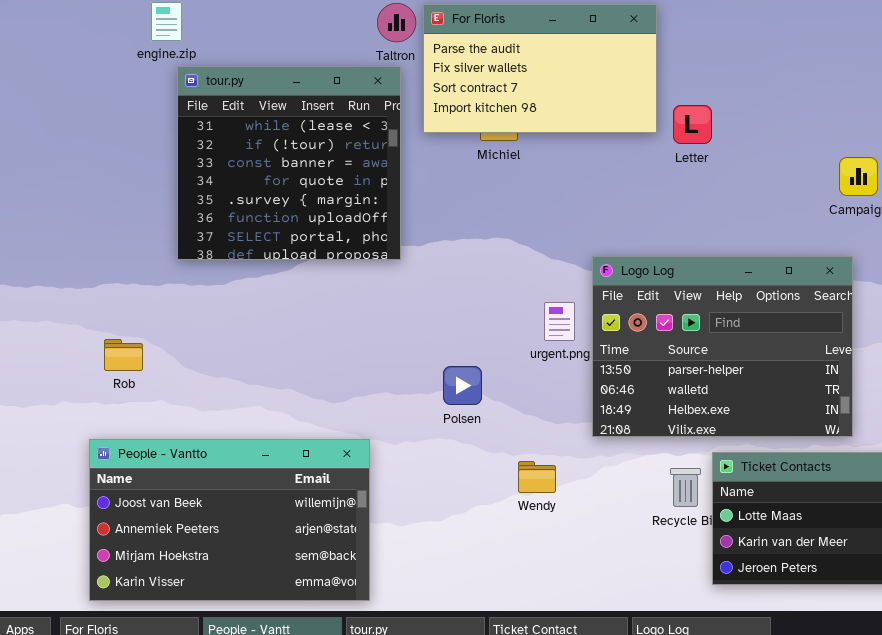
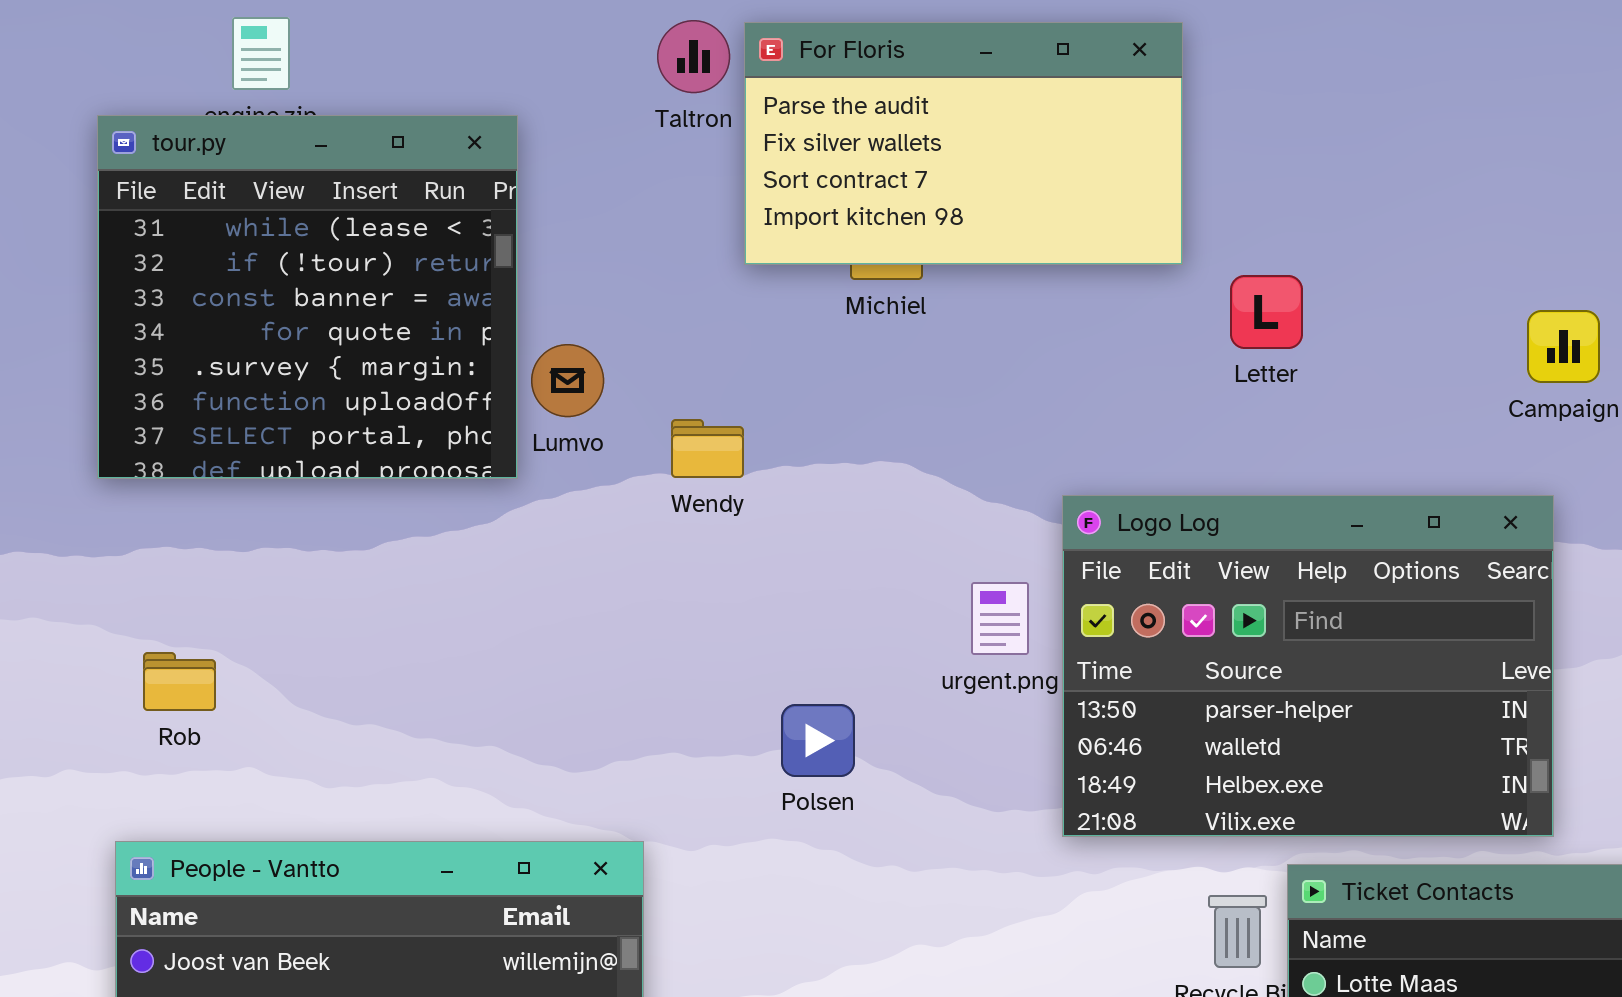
tour.py: [177,66,401,260] -> [97,115,518,479], moved
Letter: [673,105,712,144] -> [1230,275,1303,349], moved
Wendy: [518,461,556,493] -> [671,419,744,478], moved

